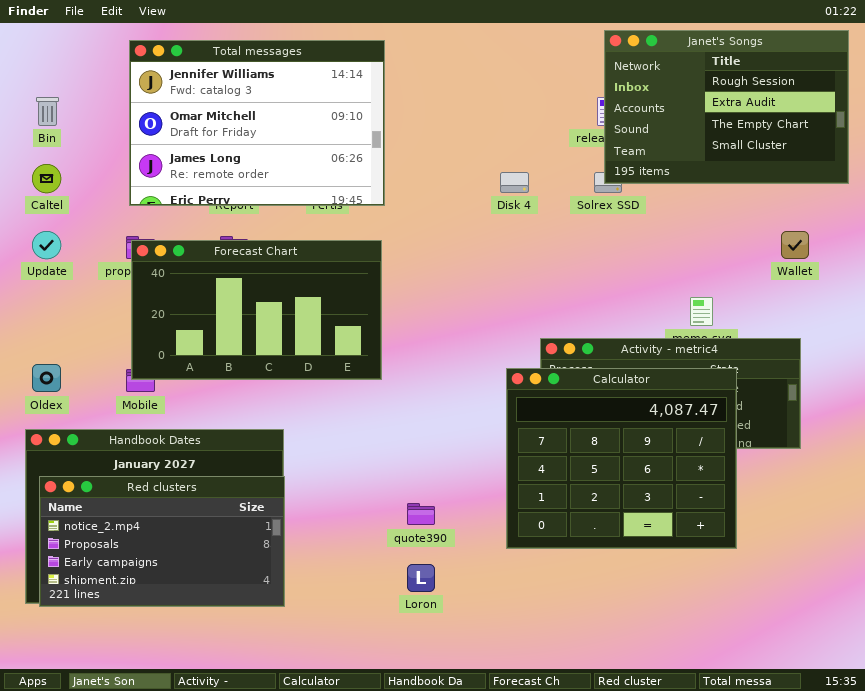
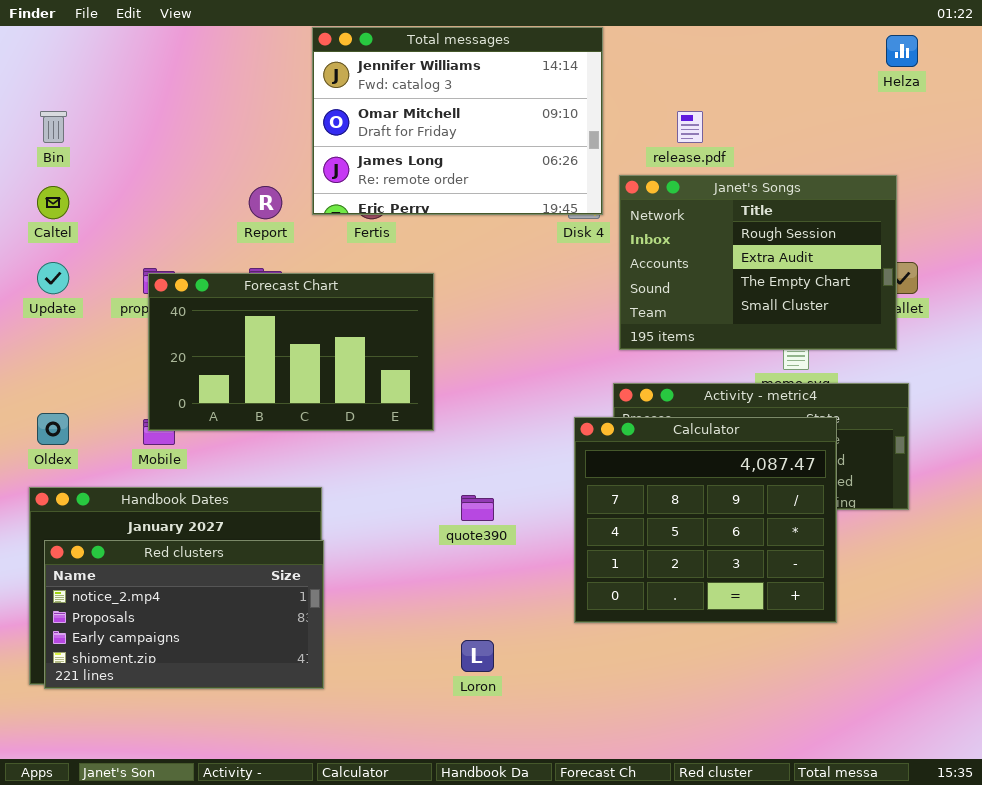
Janet's Songs: [604,30,849,184] -> [619,175,897,350], moved
Total messages: [129,40,385,206] -> [312,27,603,215], moved
quote390: [407,503,435,525] -> [461,495,494,521], moved

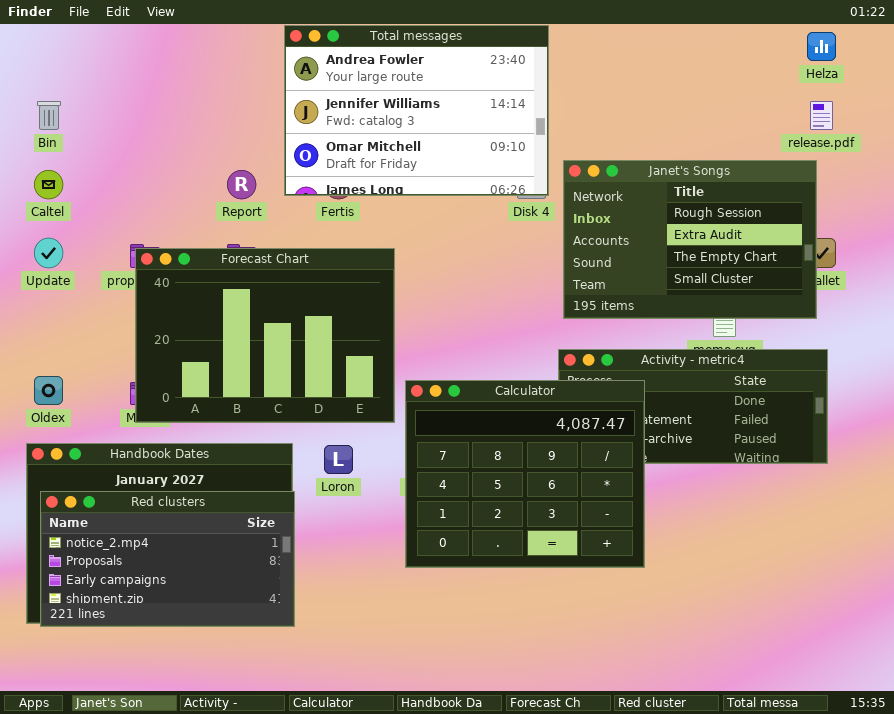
Total messages: [312,27,603,215] -> [284,25,549,196], scrolled up 1 row
release.pdf: [677,111,703,143] -> [810,101,833,130], moved
Forecast Chart: [148,273,434,431] -> [135,248,395,423], resized
Calculator: [574,417,837,623] -> [405,380,645,568], moved
Loron: [461,640,494,672] -> [324,445,353,474], moved

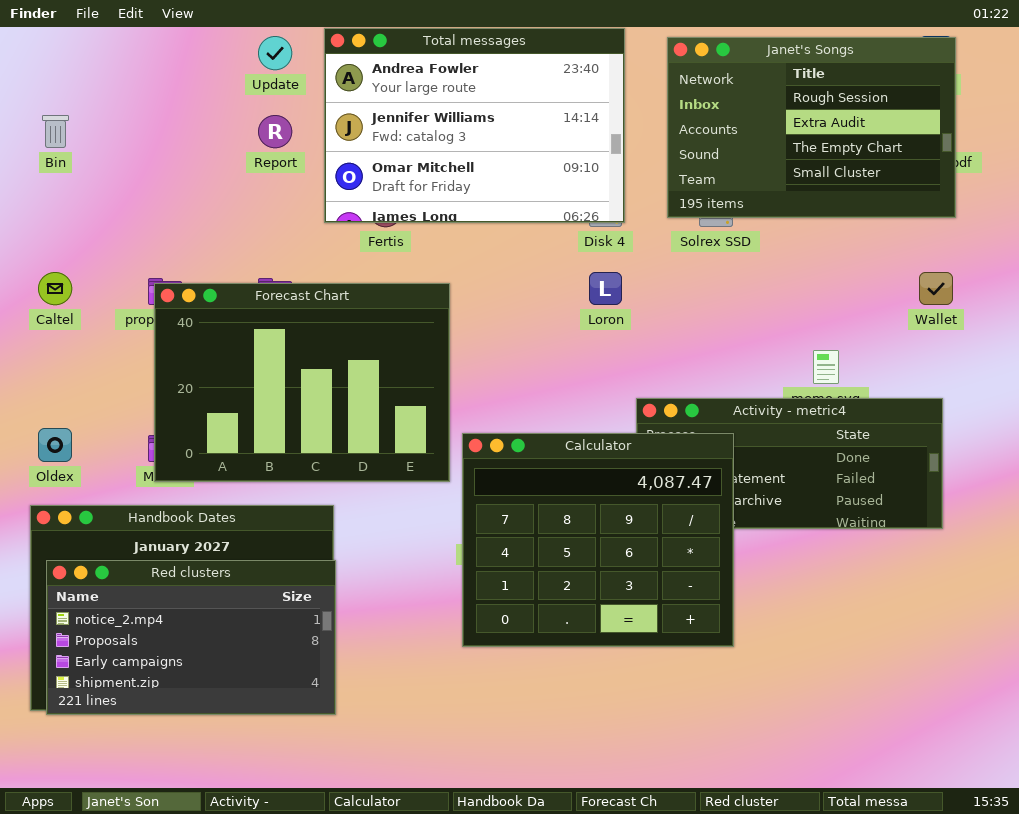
Janet's Songs: [563,160,817,319] -> [667,37,956,218], moved
Caltel: [34,170,63,199] -> [38,272,72,305], moved
Report: [227,170,256,199] -> [258,115,292,148], moved
Update: [34,238,63,268] -> [258,36,292,70], moved
Loron: [324,445,353,474] -> [589,272,622,305], moved

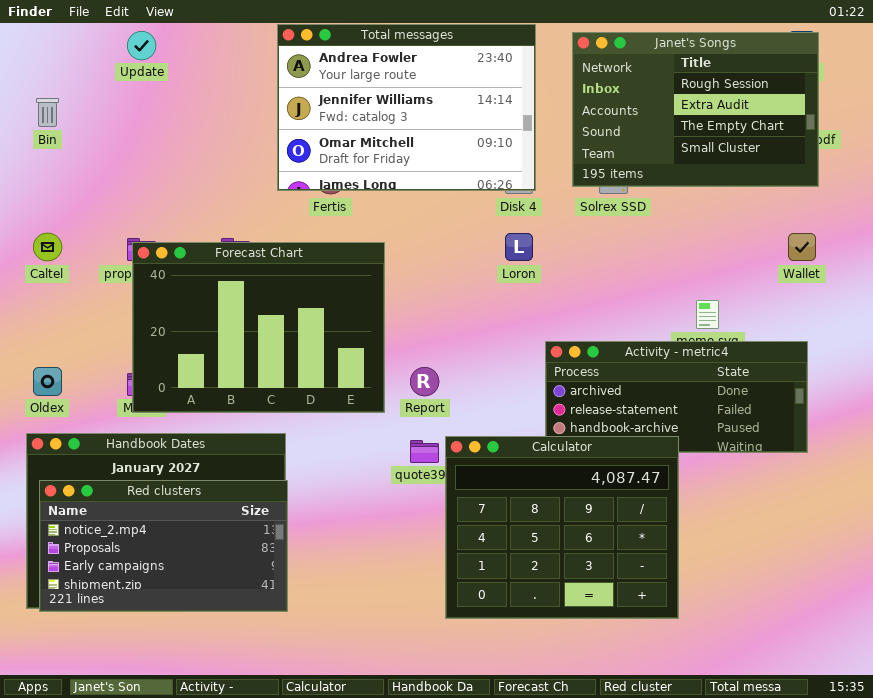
Update: [258,36,292,70] -> [127,31,156,60], moved
Report: [258,115,292,148] -> [410,367,439,396], moved
Calculator: [462,433,734,647] -> [445,436,679,619], moved

